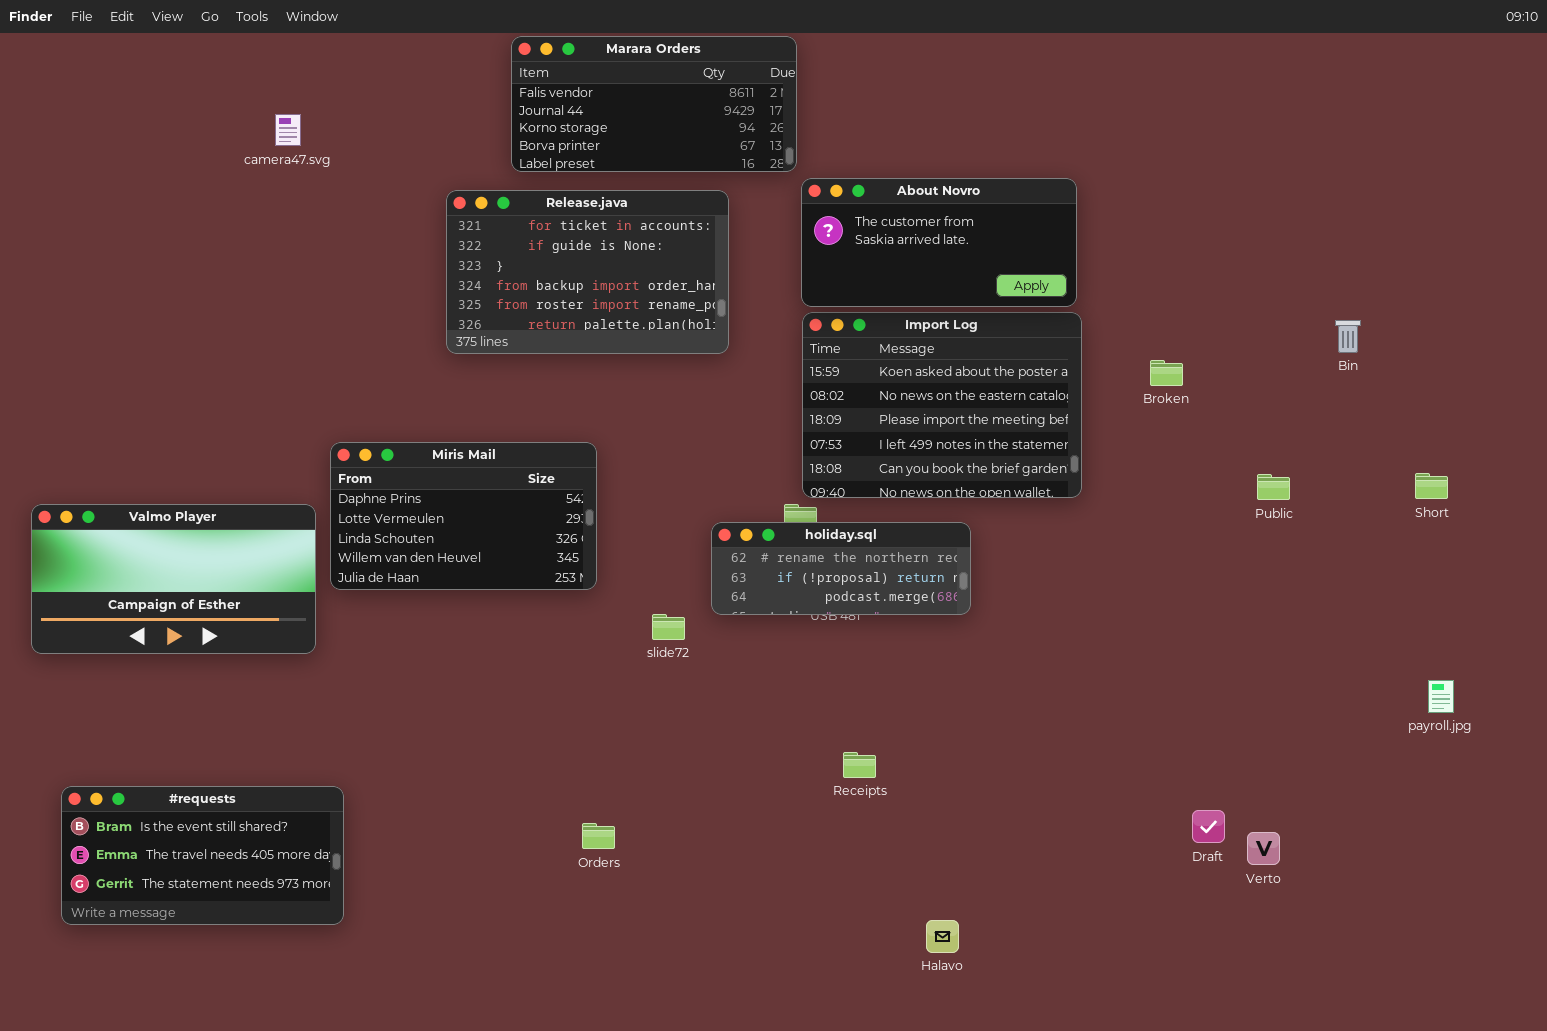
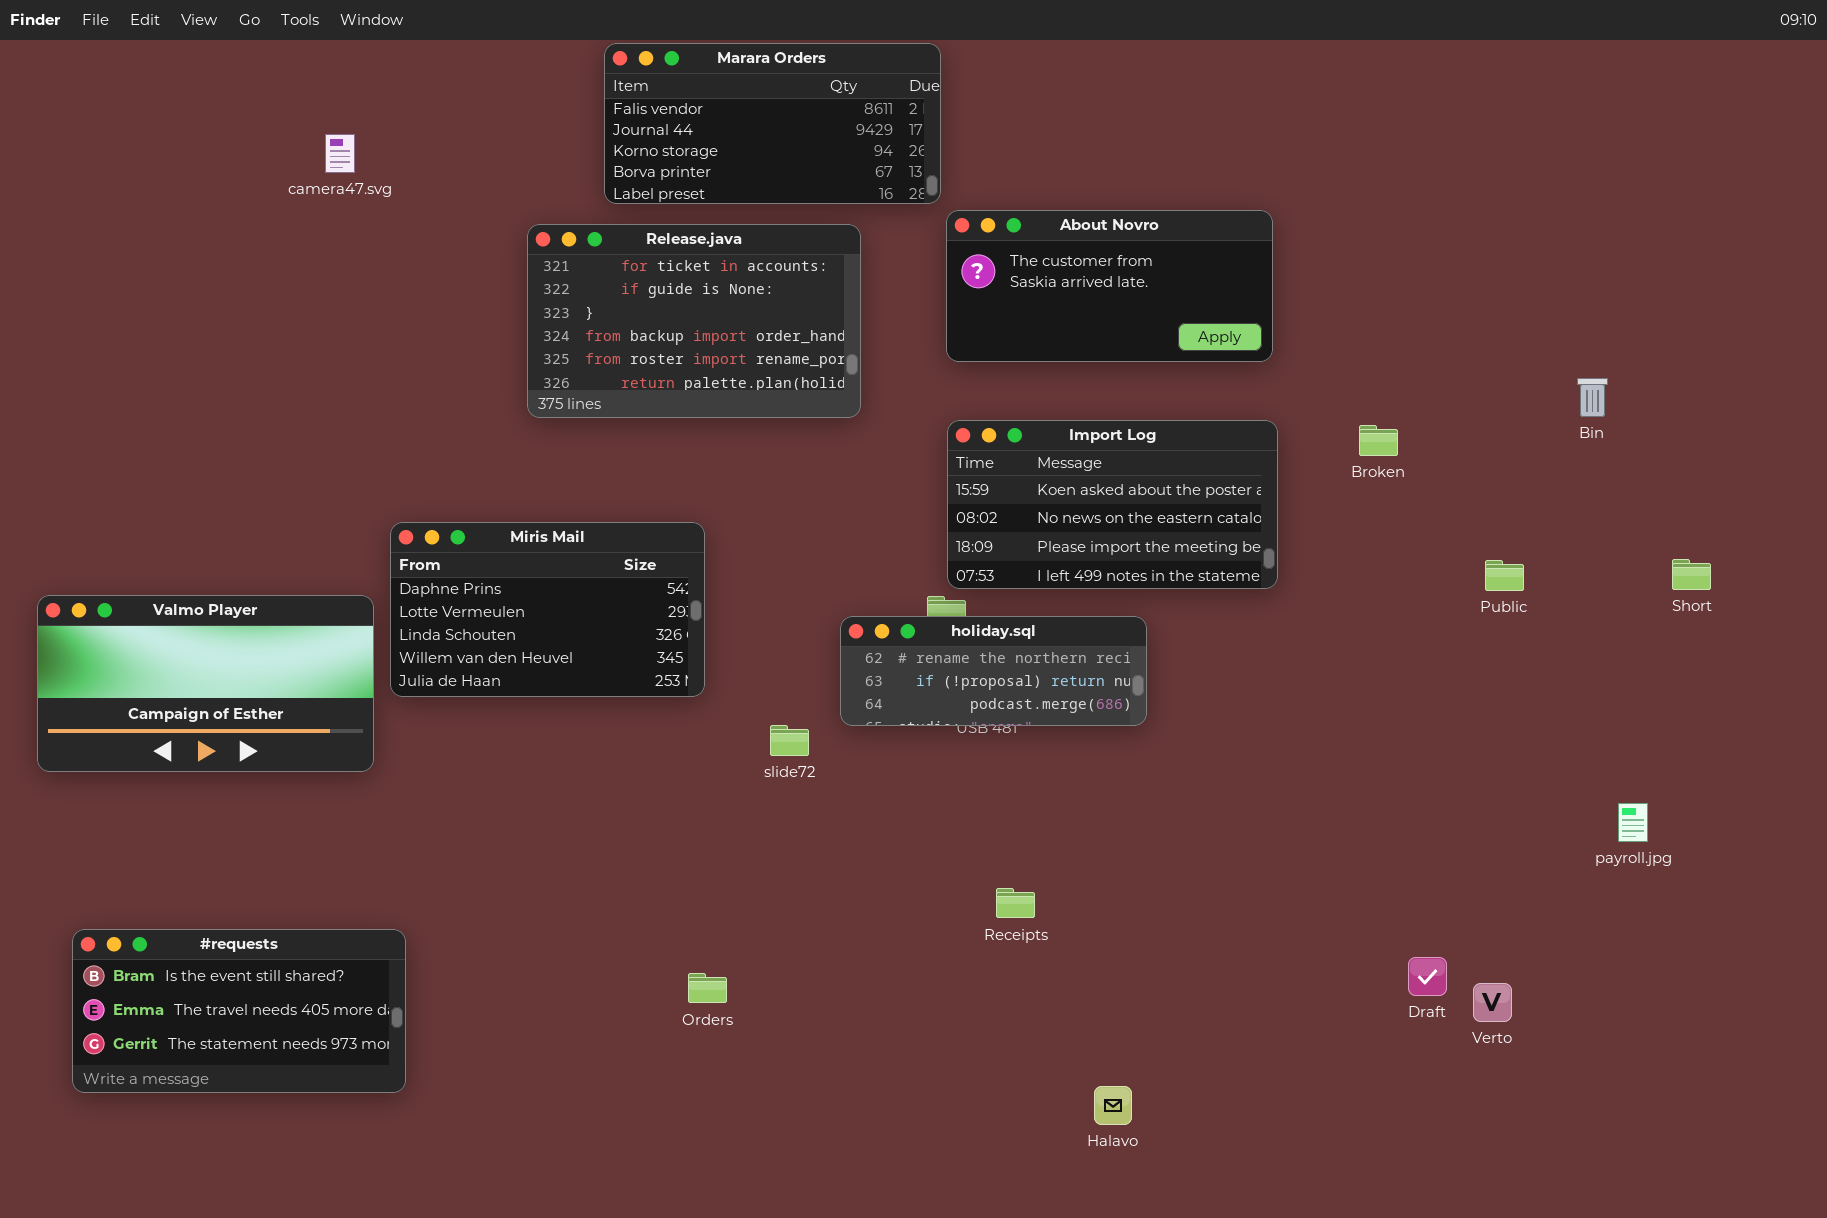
Import Log: [802,312,1082,498] -> [947,420,1278,589], resized
payroll.jpg: [1428,680,1454,713] -> [1618,803,1648,842], moved

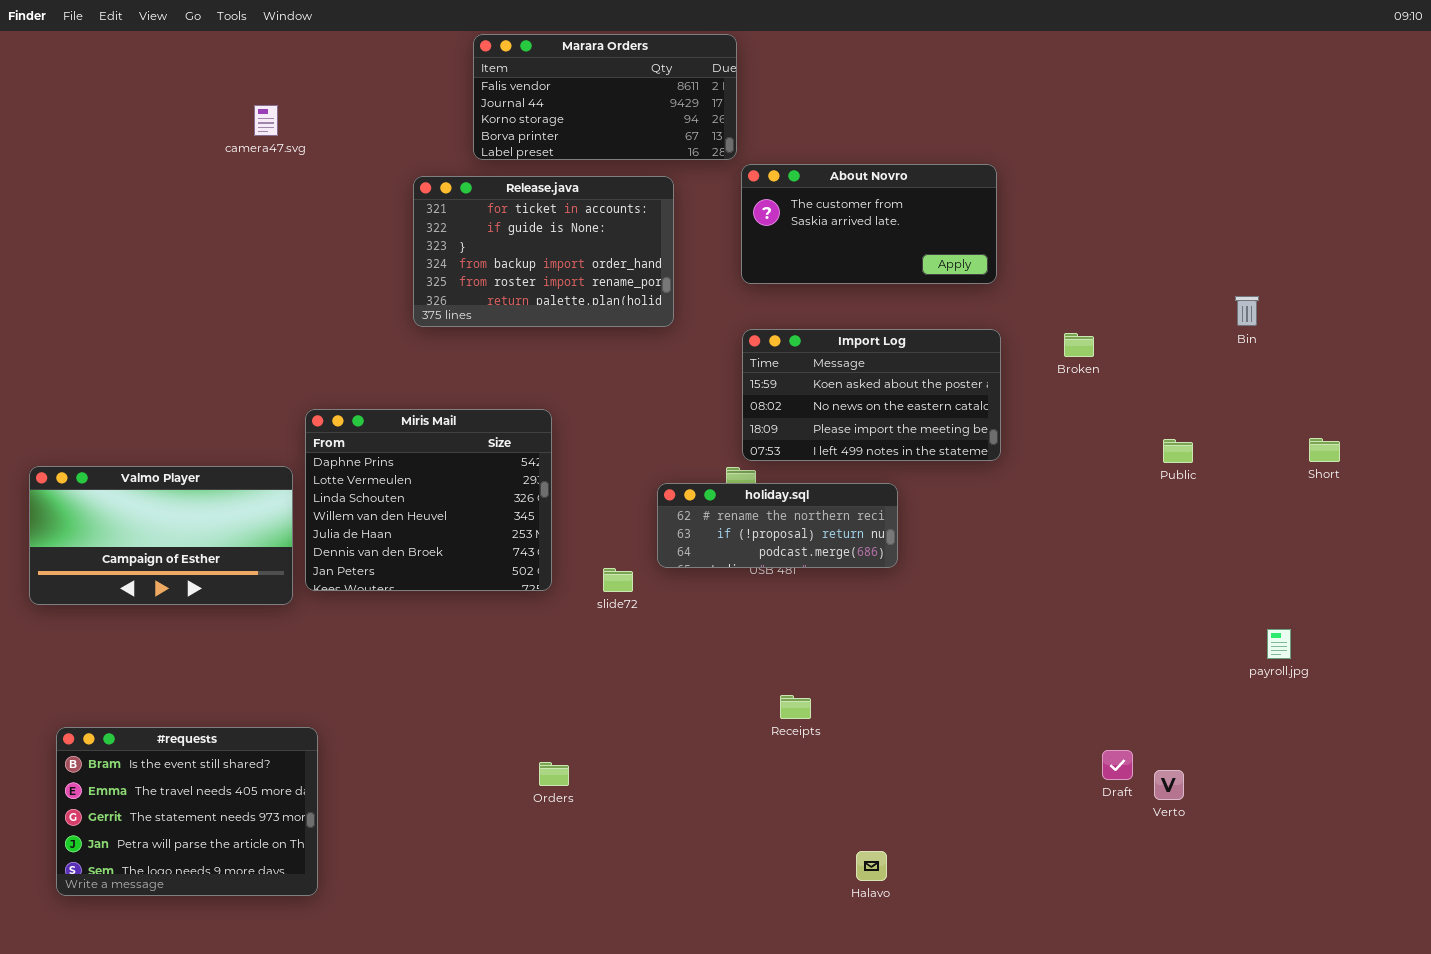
Miris Mail: [390,522,705,697] -> [305,409,552,591], resized
#requests: [72,929,406,1093] -> [56,727,318,896], resized

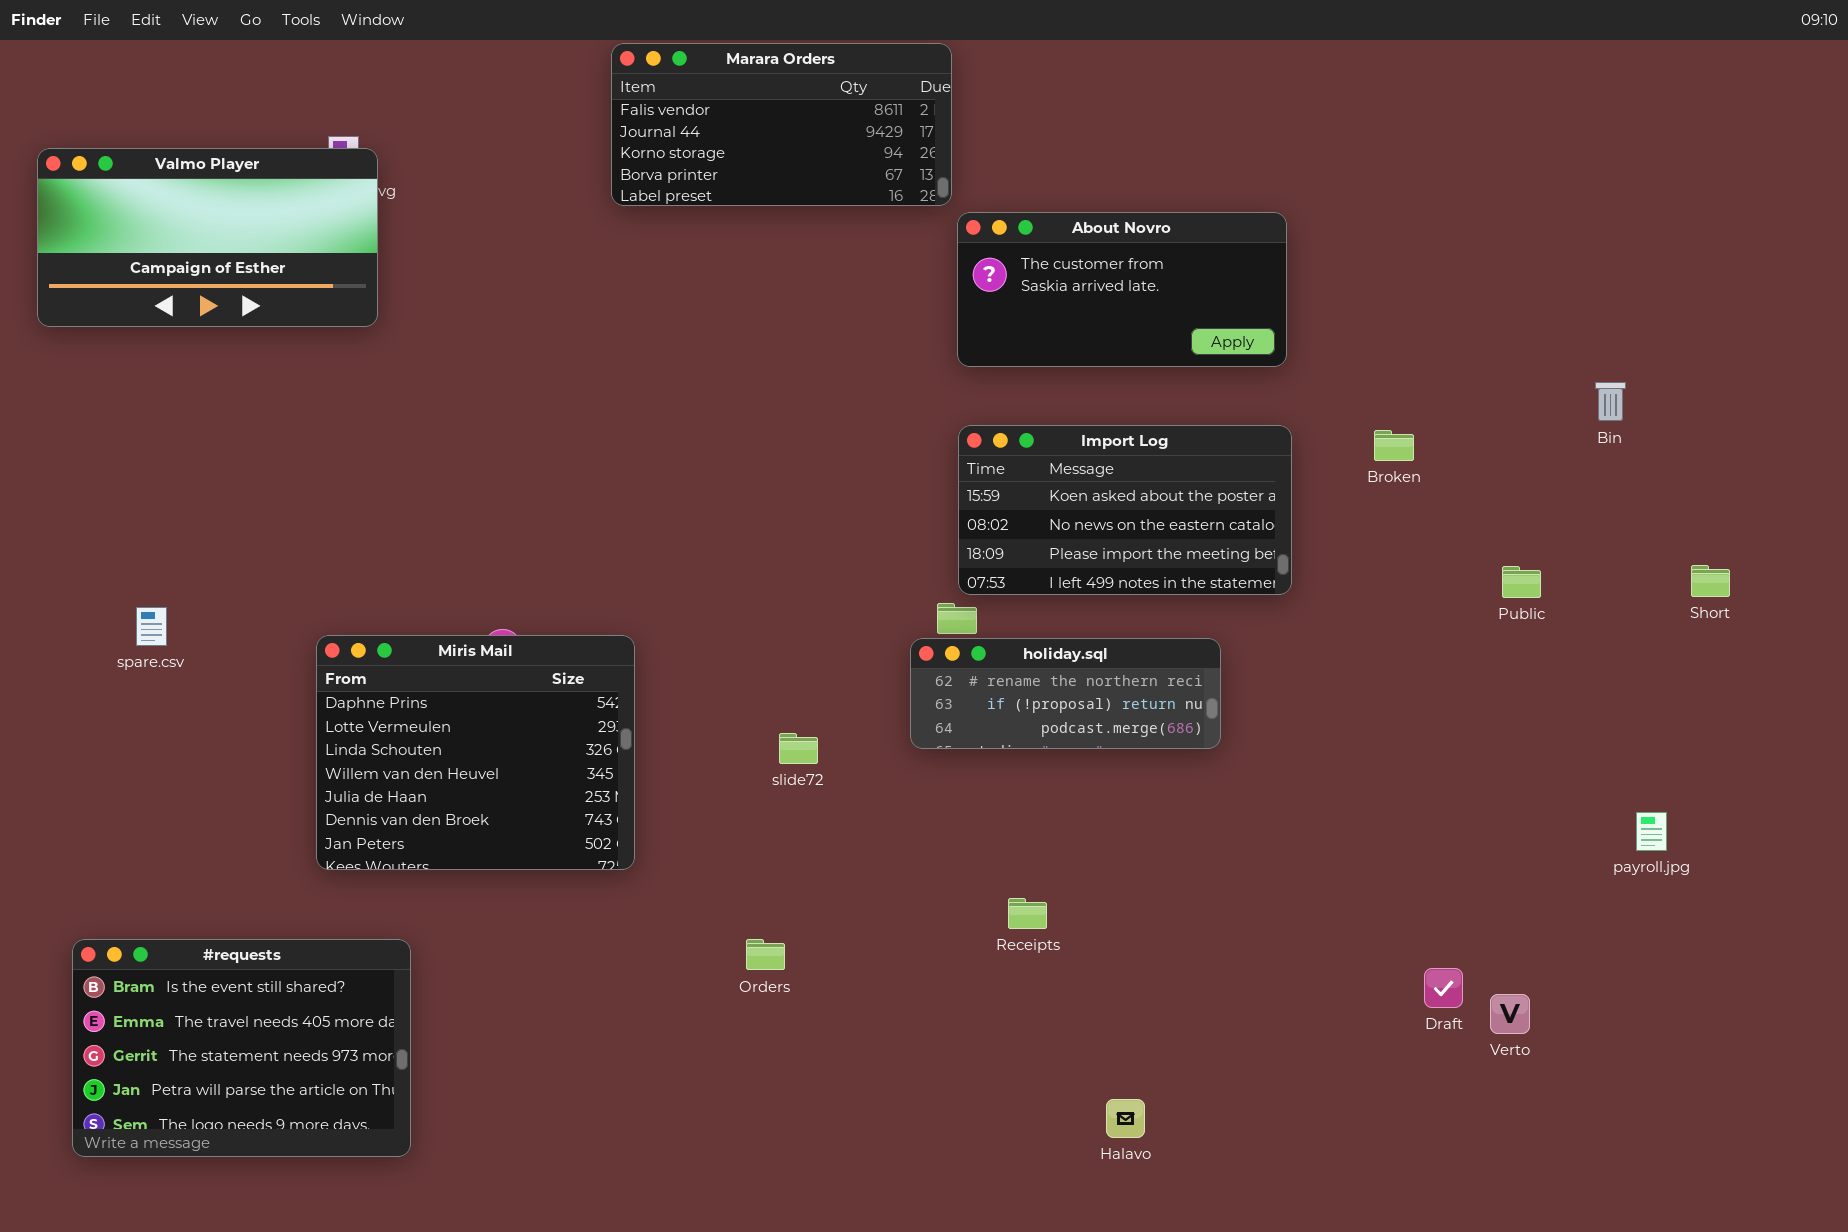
Release.java: [413,176,674,327] -> none, closed
Miris Mail: [305,409,552,591] -> [316,635,635,870], moved
Valmo Player: [29,466,293,605] -> [37,148,378,327], moved
holiday.sql: [657,483,898,568] -> [910,638,1221,749], moved
Orders: [539,762,569,786] -> [746,939,785,970], moved

